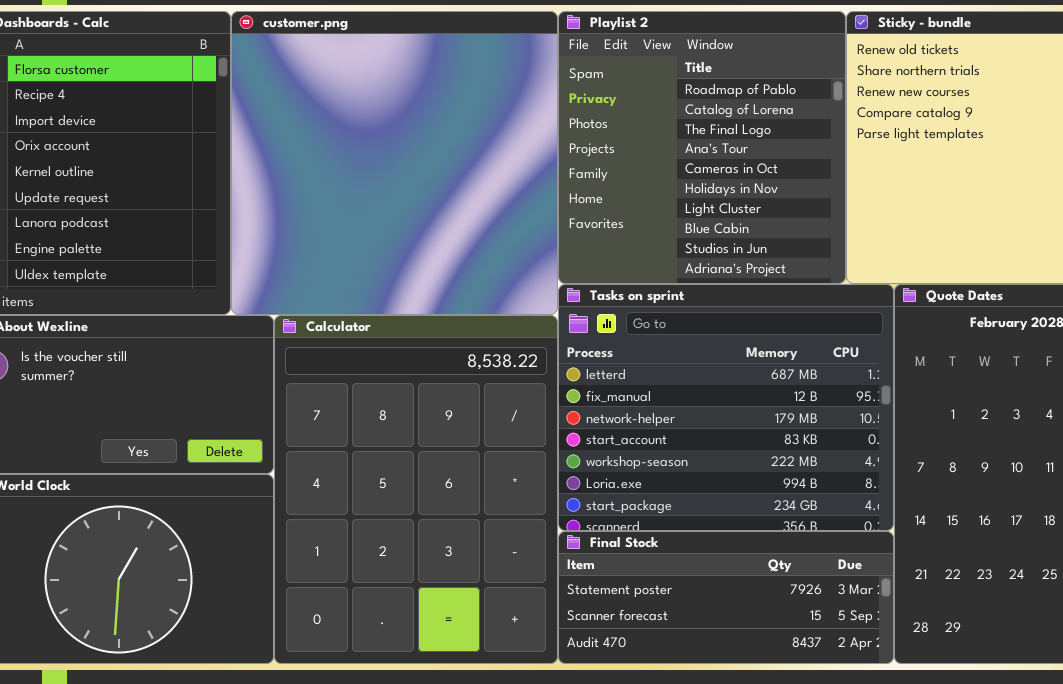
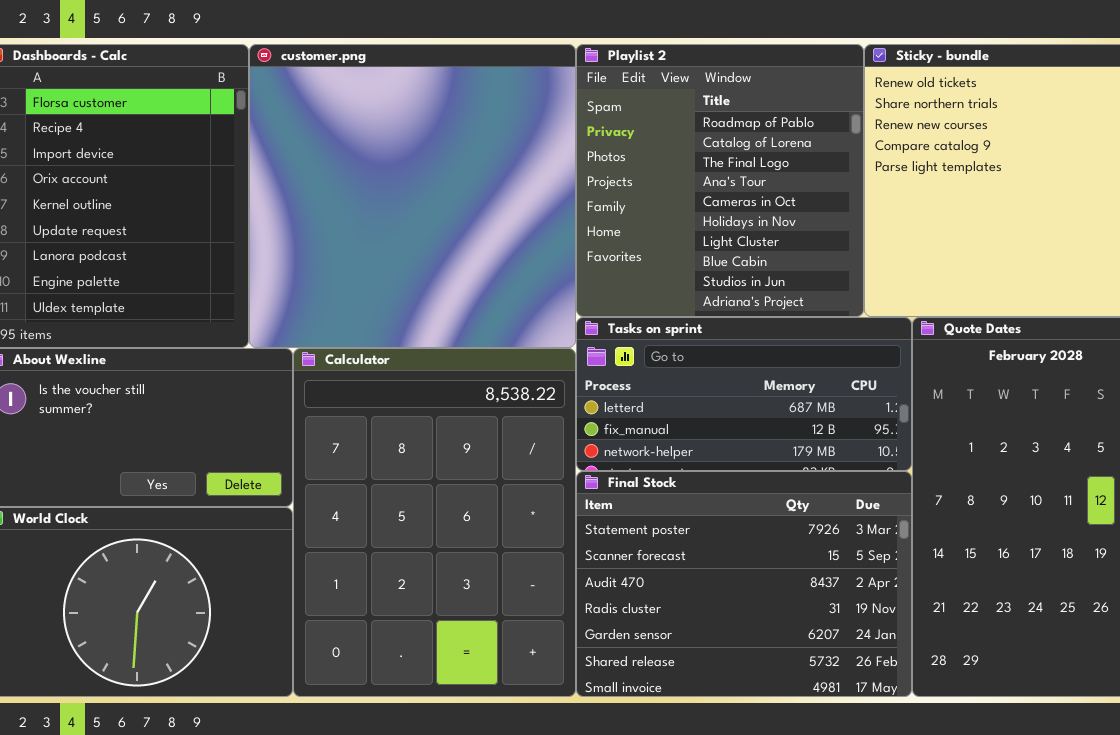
Tasks on sprint: [558,284,894,531] -> [576,317,912,471], resized
Final Stock: [558,531,894,664] -> [576,471,912,697], resized

